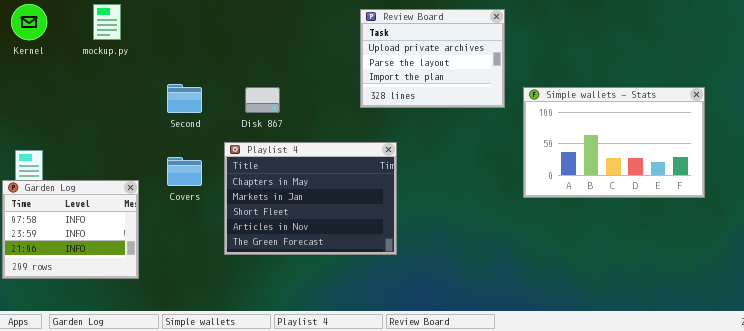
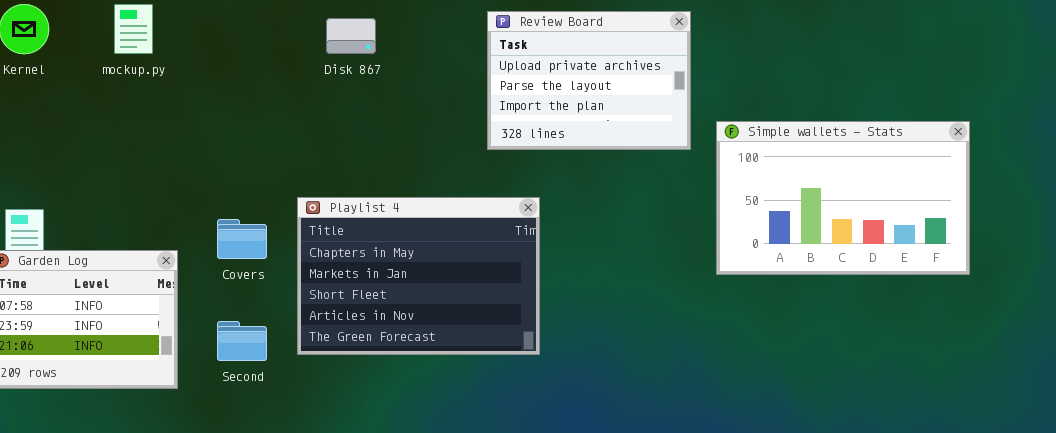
Second: [167,84,202,113] -> [217,321,267,361], moved
Disk 867: [245,87,280,113] -> [326,18,376,54], moved

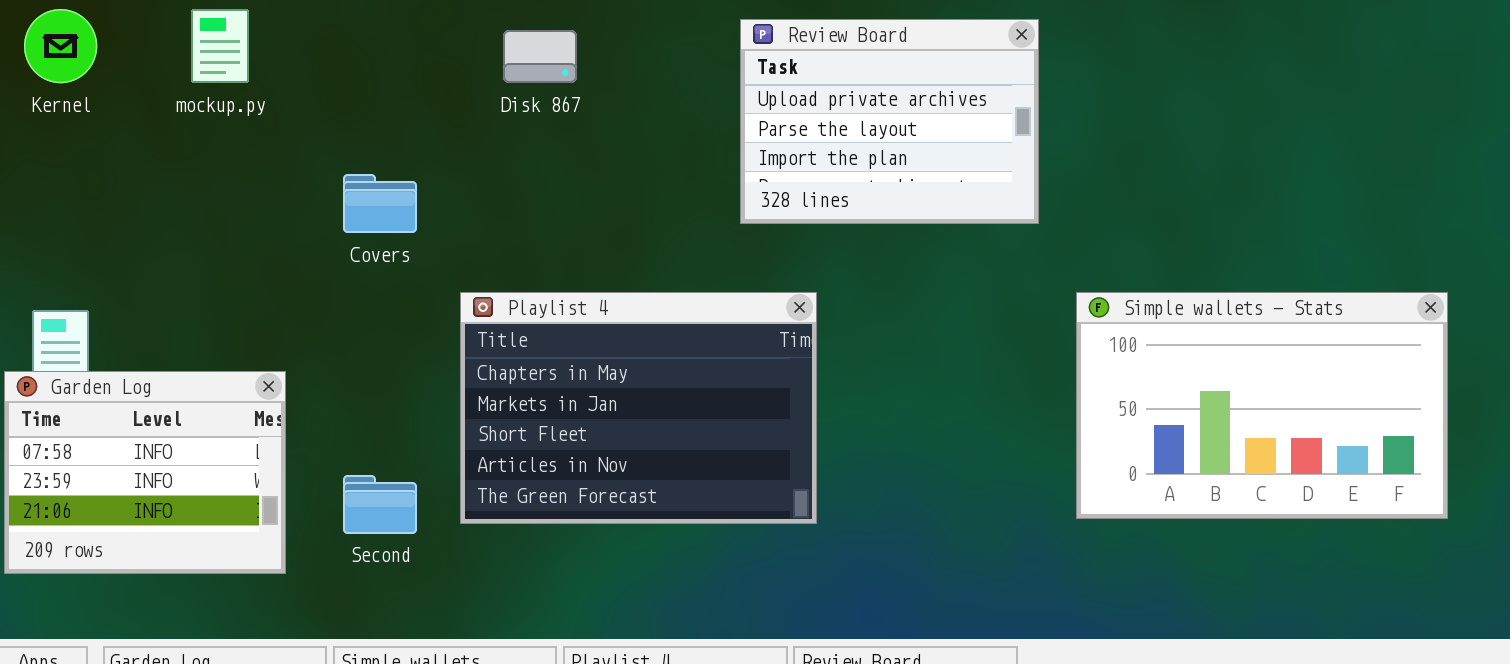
Simple wallets - Stats: [716,121,970,275] -> [1076,292,1448,519], moved
Covers: [217,219,267,259] -> [343,174,417,233], moved

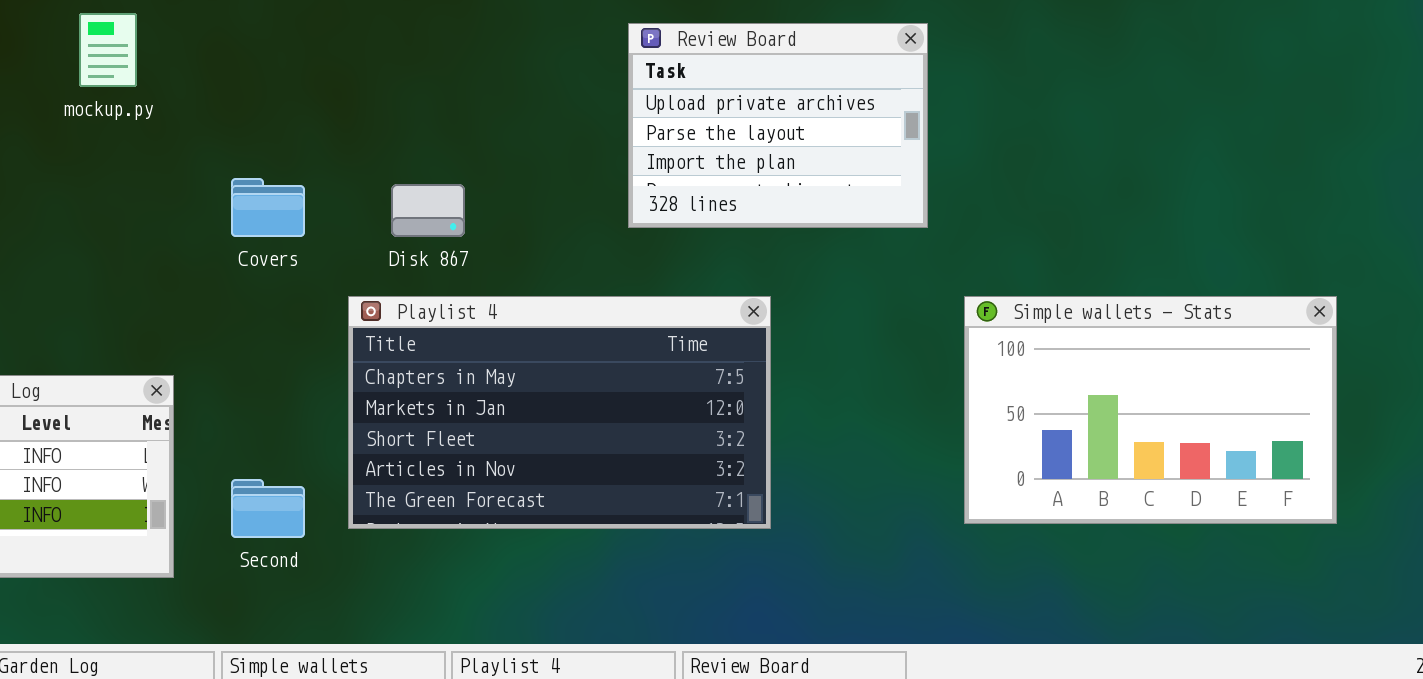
Disk 867: [503,30,577,83] -> [391,184,465,237], moved
Playlist 4: [460,292,817,524] -> [348,296,771,529], resized

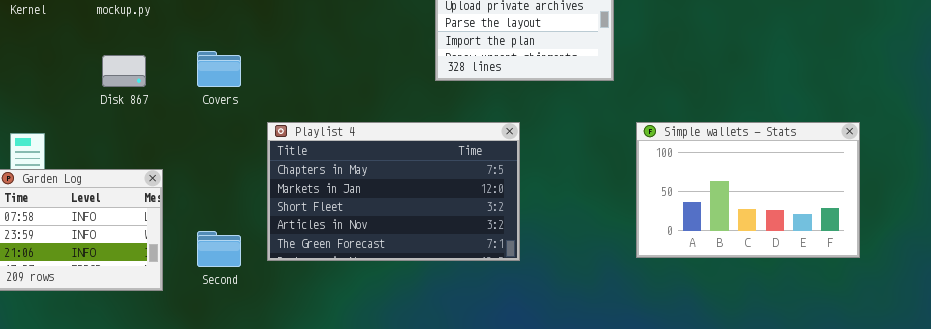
Disk 867: [391,184,465,237] -> [102,55,146,87], moved

